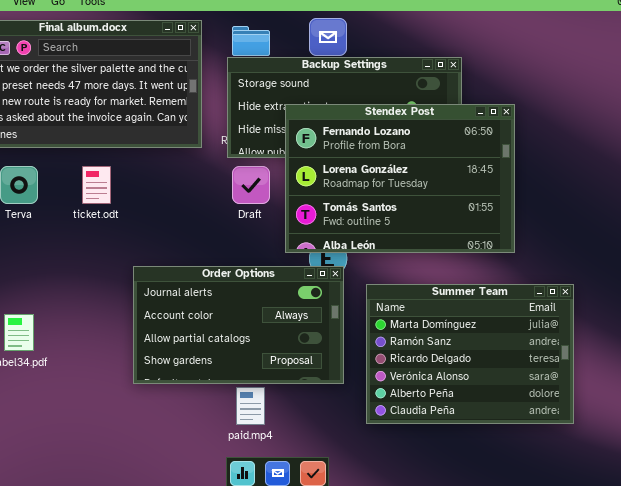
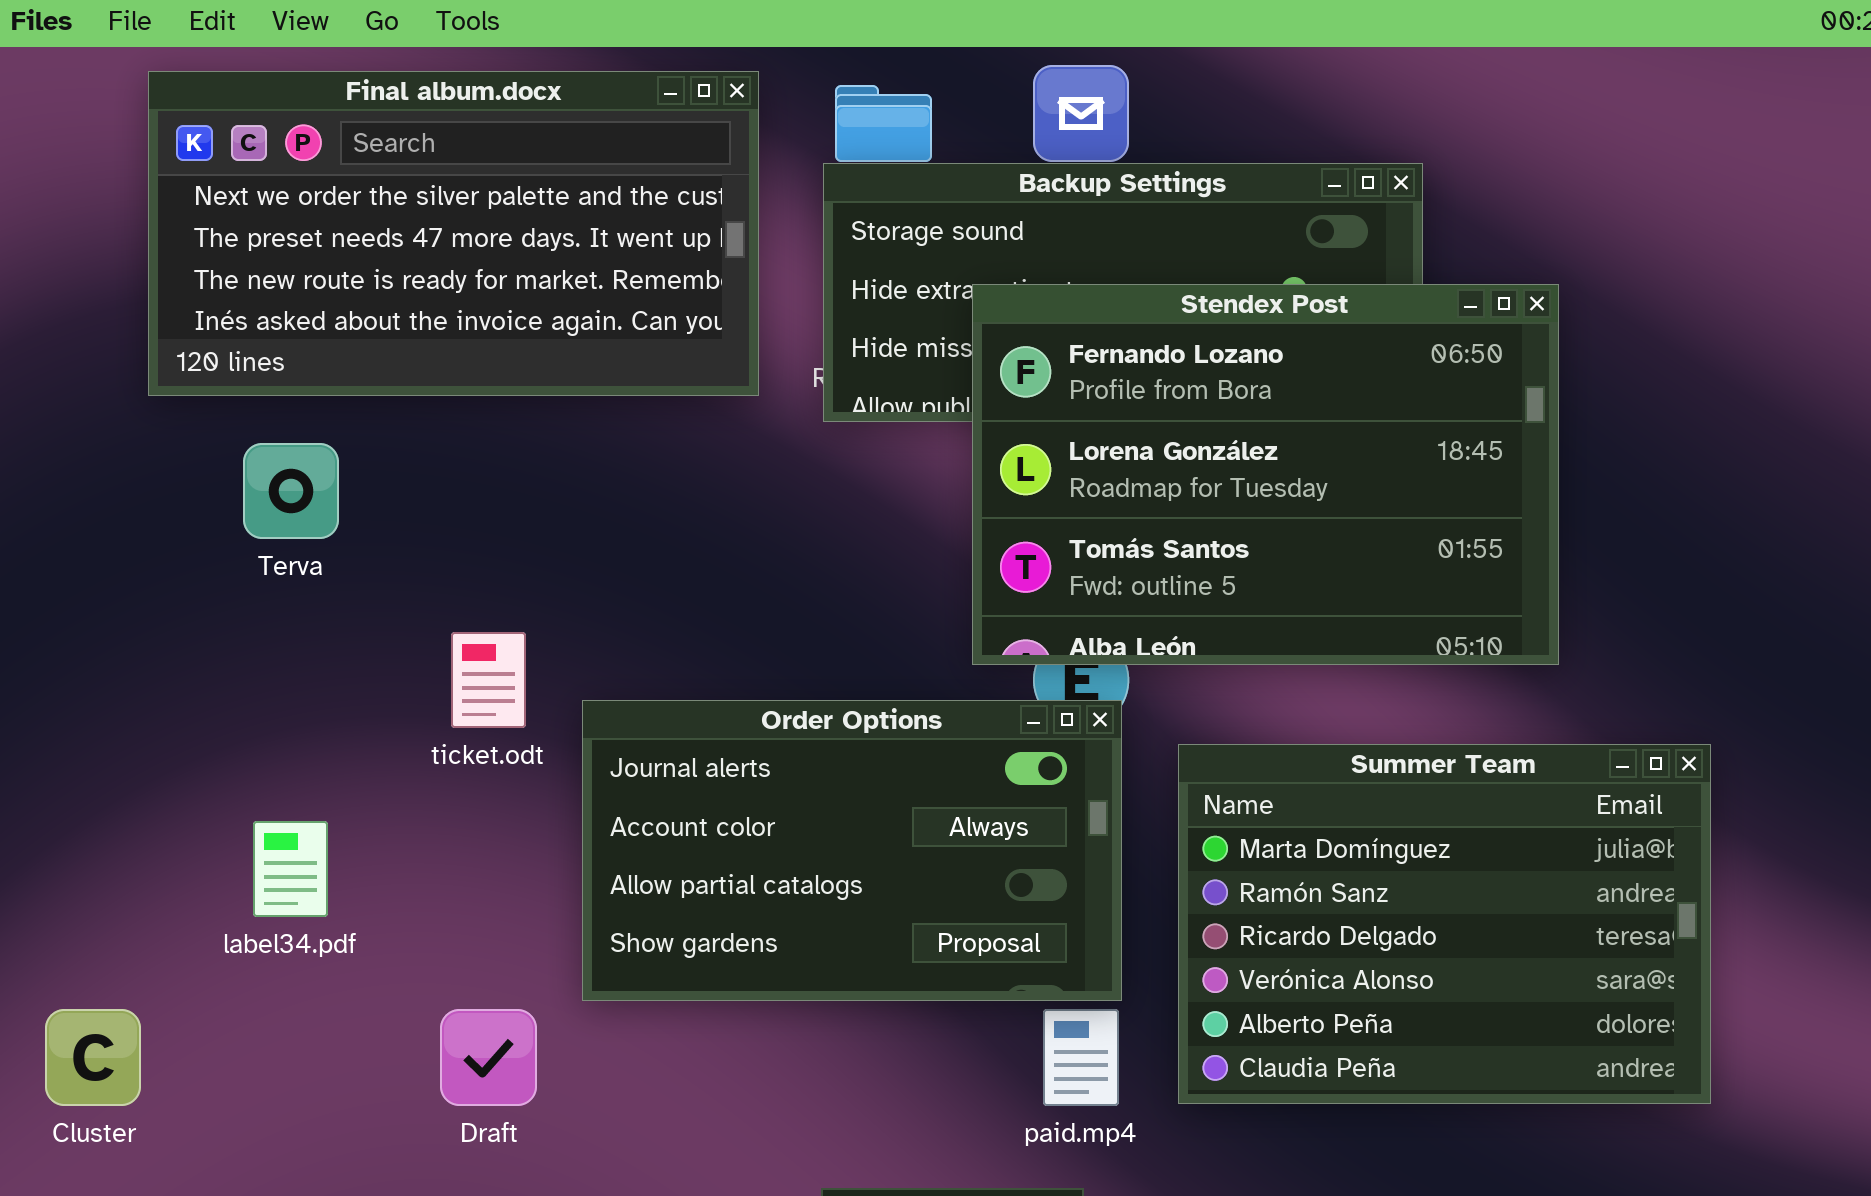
ticket.odt: [82,166,111,204] -> [451,632,526,728], moved
Draft: [232,166,270,204] -> [440,1009,537,1106], moved
paid.mp4: [236,387,265,425] -> [1043,1009,1119,1106], moved

